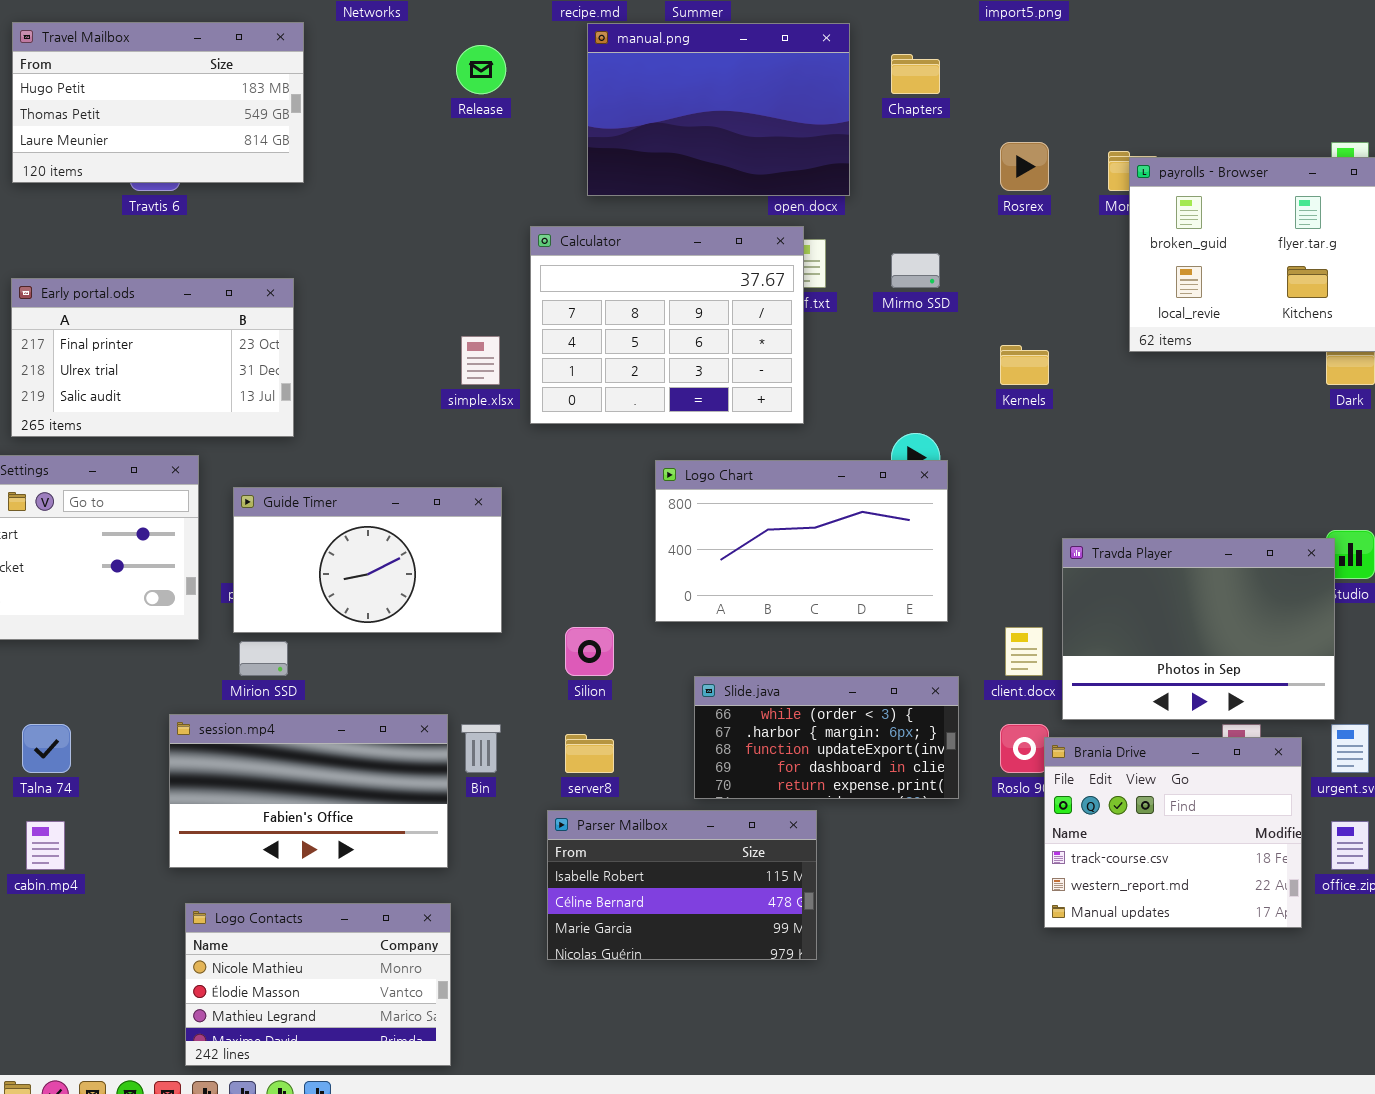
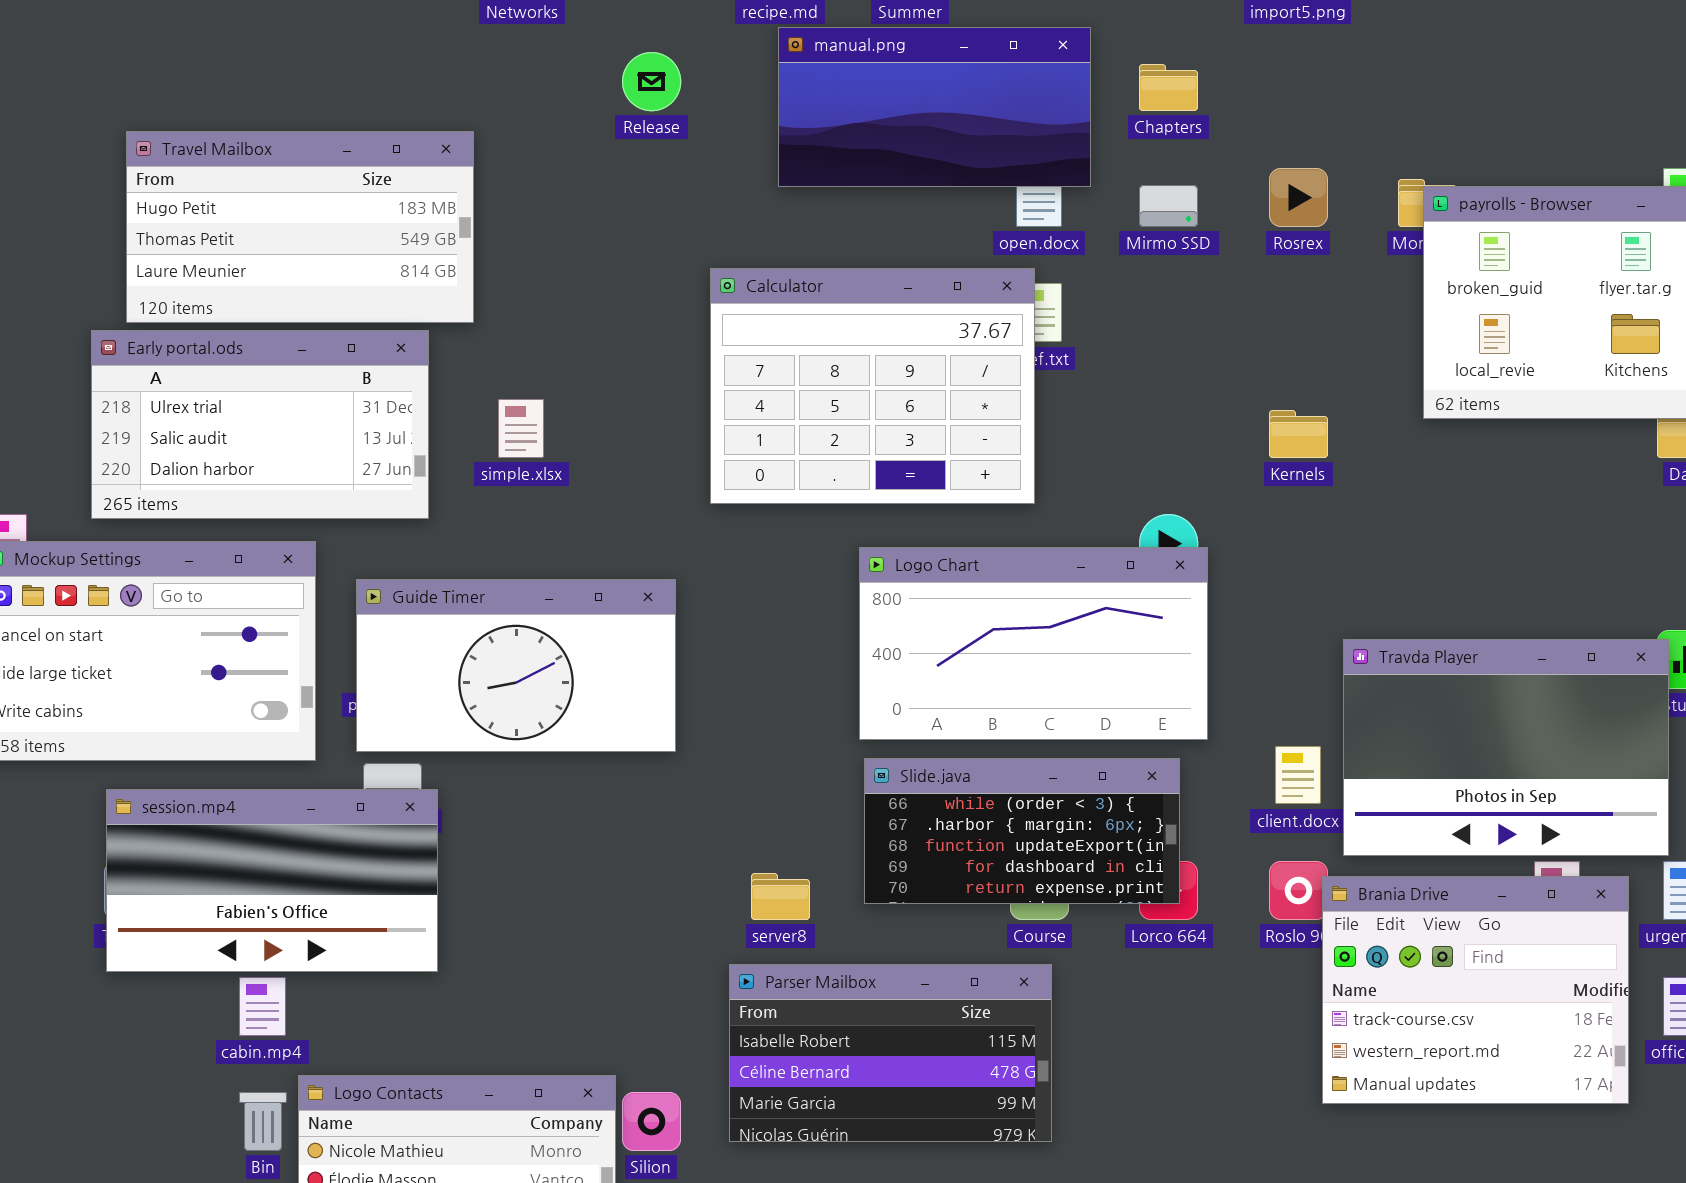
Travel Mailbox: [12,22,304,183] -> [126,131,474,323], moved
manual.png: [587,23,850,196] -> [778,27,1091,187], resized
Mirmo SSD: [891,253,940,288] -> [1139,185,1198,227], moved
Early portal.ods: [11,278,294,437] -> [91,330,429,519], scrolled down 1 row
simple.xlsx: [461,336,500,385] -> [498,399,544,458], moved
Silion: [565,627,614,676] -> [622,1092,681,1151], moved
Slide.java: [694,676,959,799] -> [864,758,1180,904], moved
session.mp4: [169,714,448,868] -> [106,789,438,972], moved
Bin: [461,724,501,773] -> [239,1092,287,1151], moved
cabin.mp4: [26,821,65,870] -> [239,977,286,1036], moved

